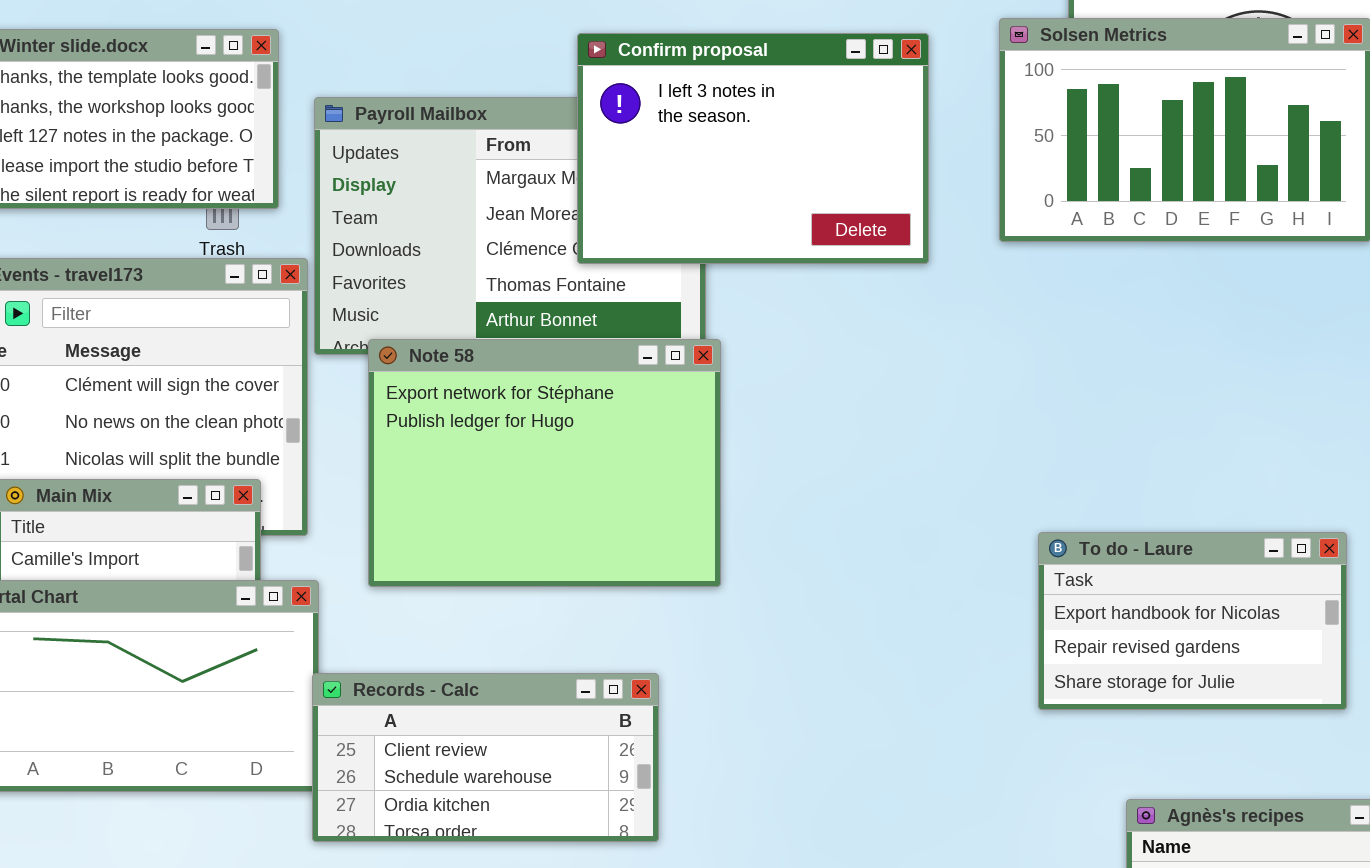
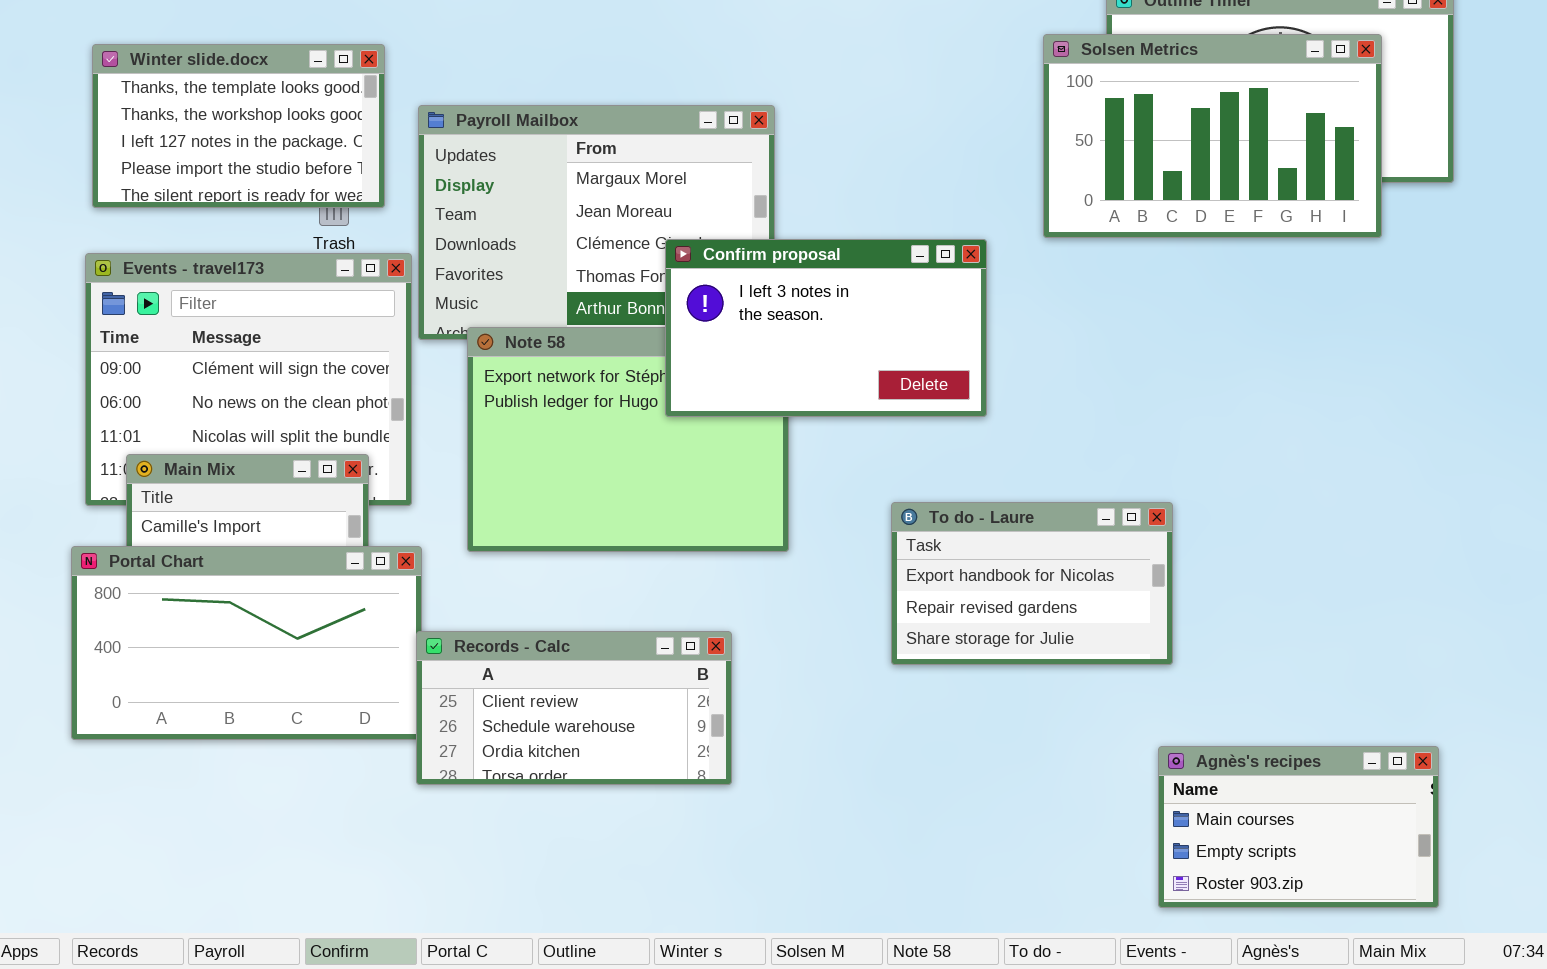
Confirm proposal: [577,33,929,264] -> [665,239,987,417], moved, resized
To do - Laure: [1038,532,1347,710] -> [891,502,1173,665], moved

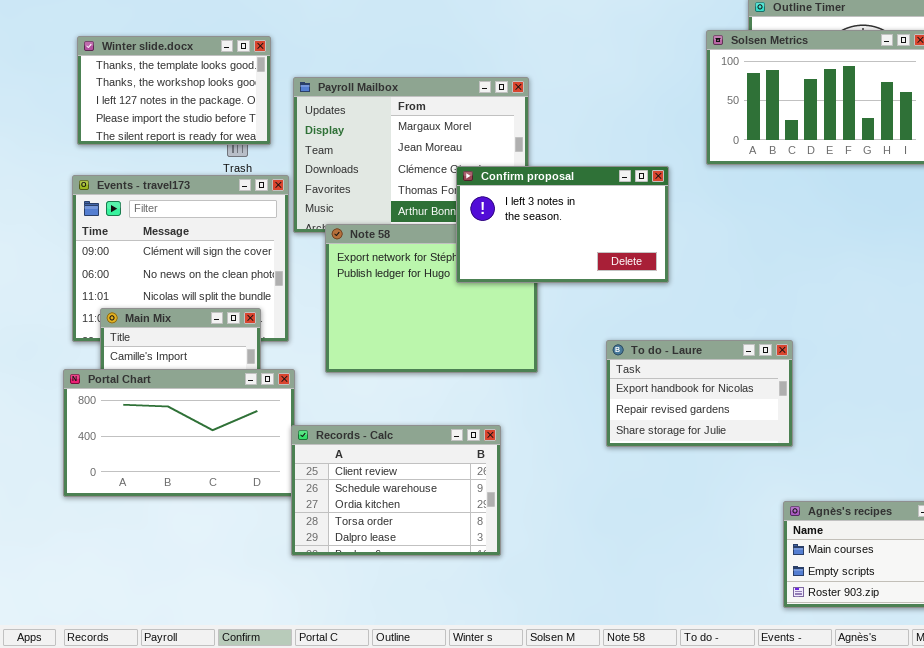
Records - Calc: [416,631,732,785] -> [291,425,501,556], resized

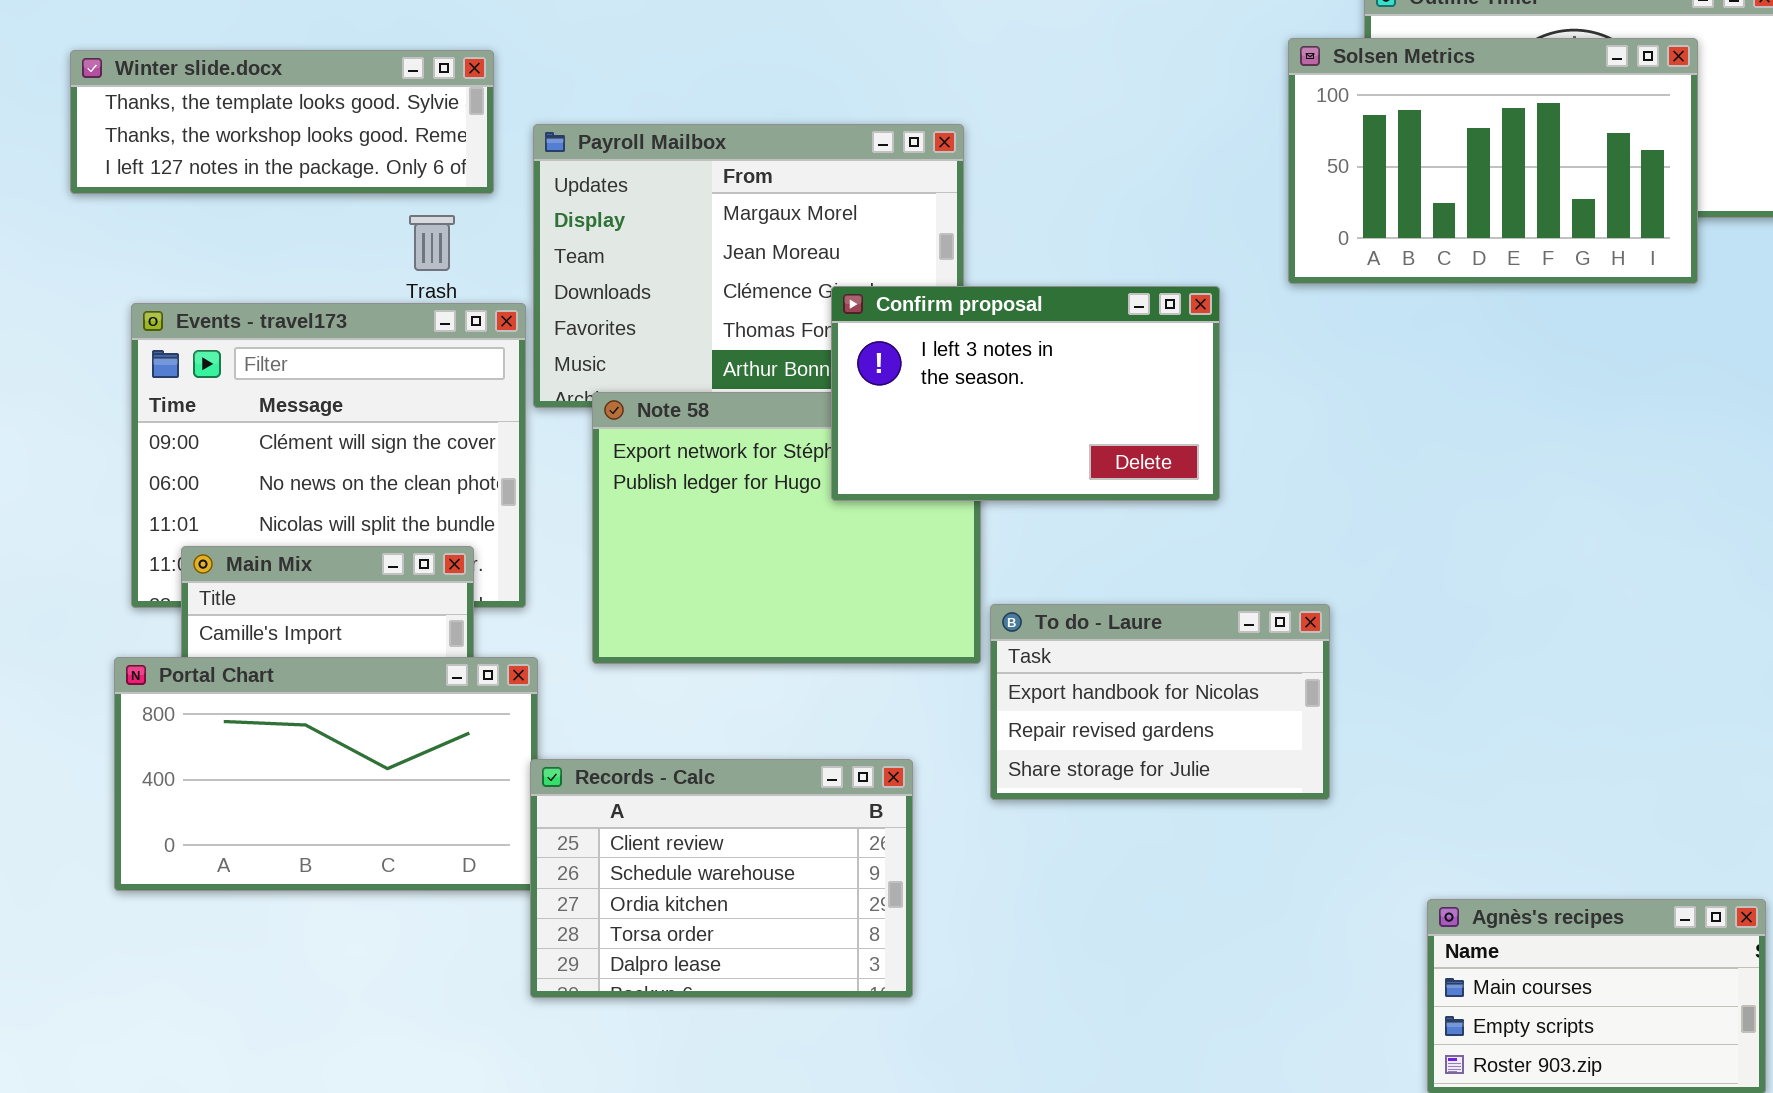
Winter slide.docx: [77,36,271,145] -> [70,50,494,194], resized
To do - Laure: [606,340,793,447] -> [990,604,1330,800], moved

